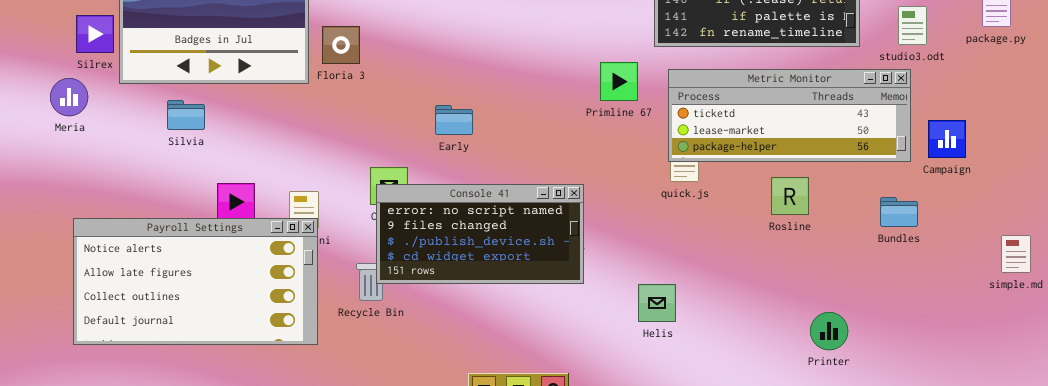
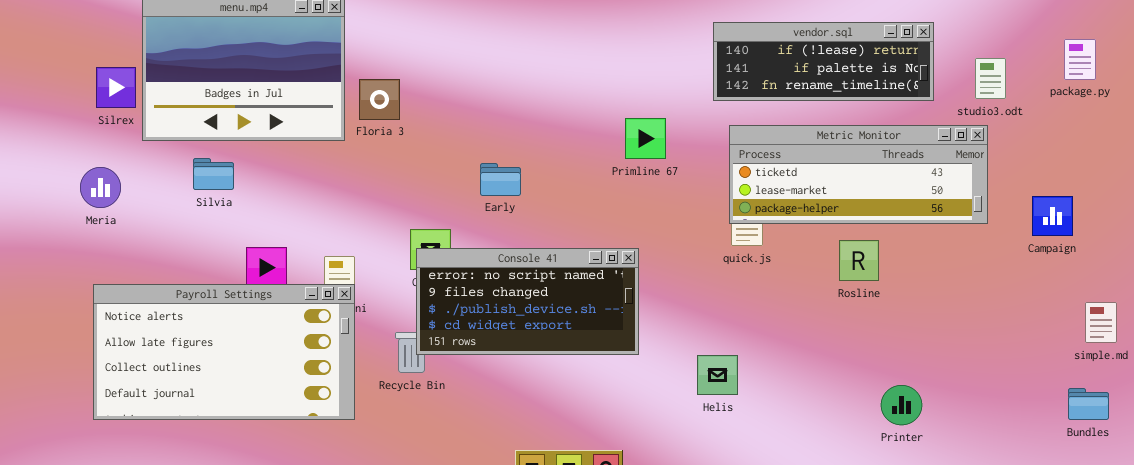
Primline 67: [600,62,638,101] -> [625,118,666,159], moved
Meria: [50,78,88,116] -> [80,167,121,208], moved
Campaign: [928,120,966,158] -> [1032,196,1073,236], moved
Bundles: [880,197,918,227] -> [1068,388,1109,420], moved

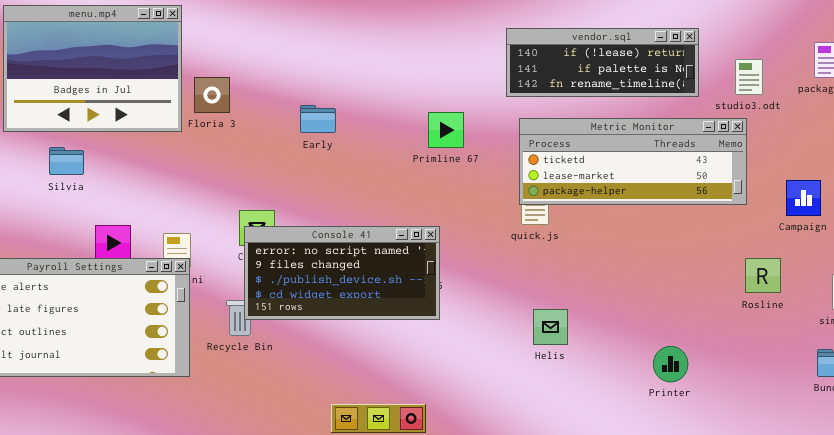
Early: [480,163,521,196] -> [300,105,336,133], moved
Rosline: [839,240,879,281] -> [745,258,781,293], moved
Helis: [697,355,738,395] -> [533,309,568,345], moved

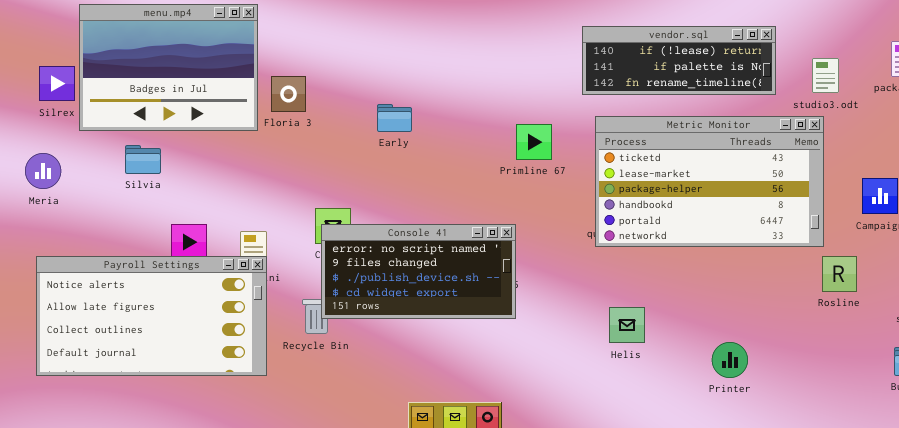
Primline 67: [428,112,464,148] -> [516,124,552,160], moved
Metric Monitor: [519,118,747,205] -> [595,116,824,247], resized
Printer: [653,346,688,382] -> [712,342,748,378], moved

